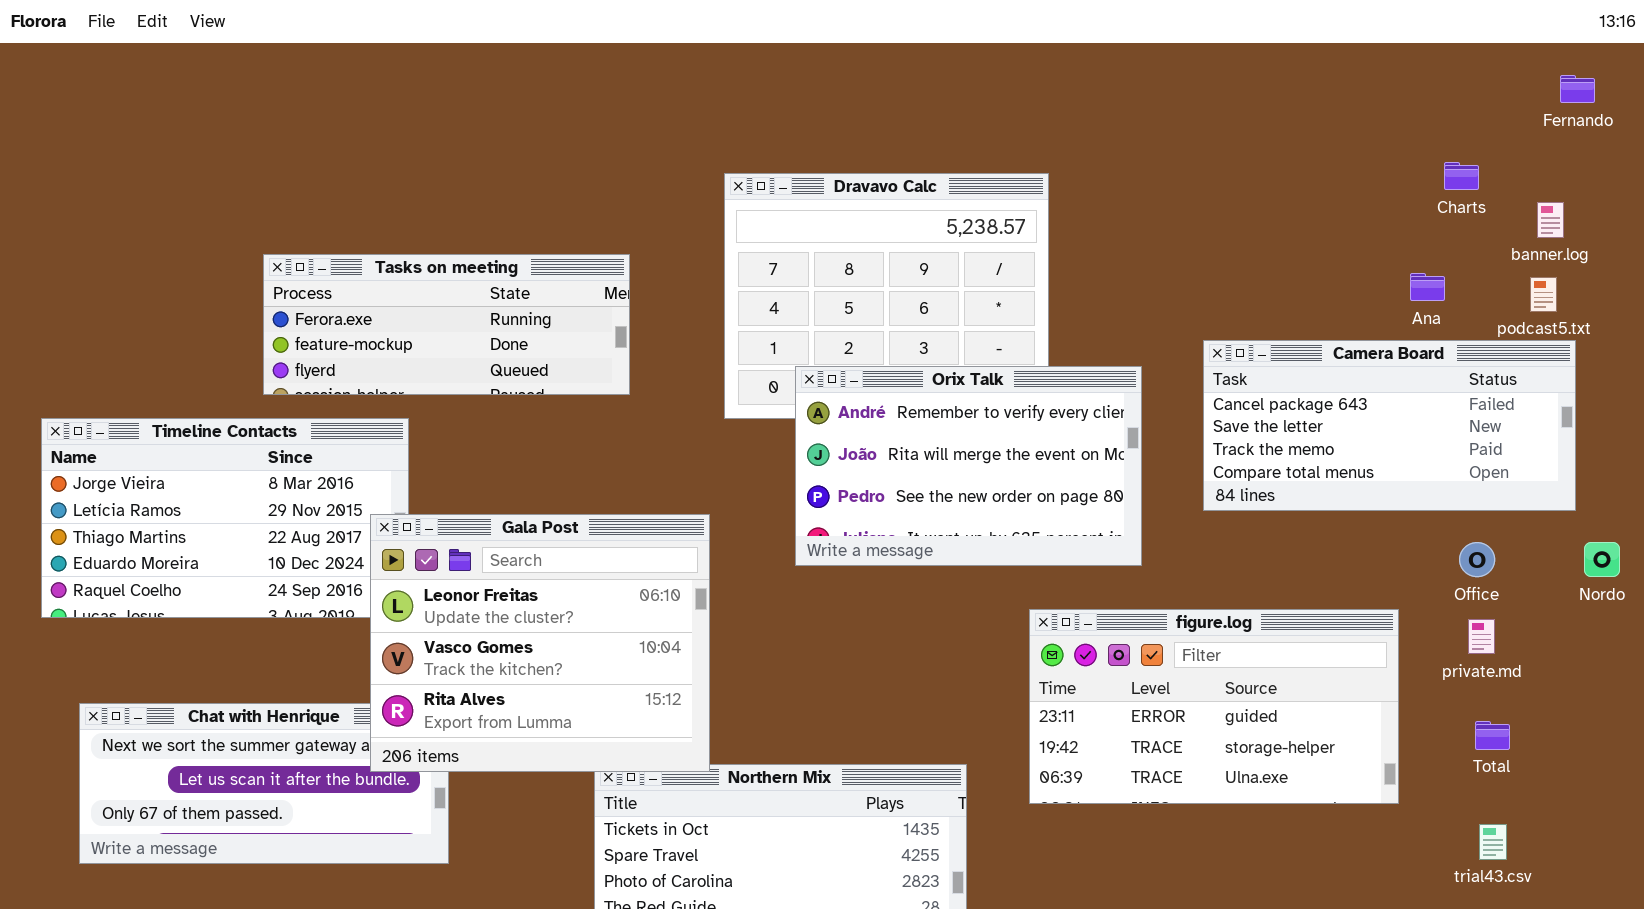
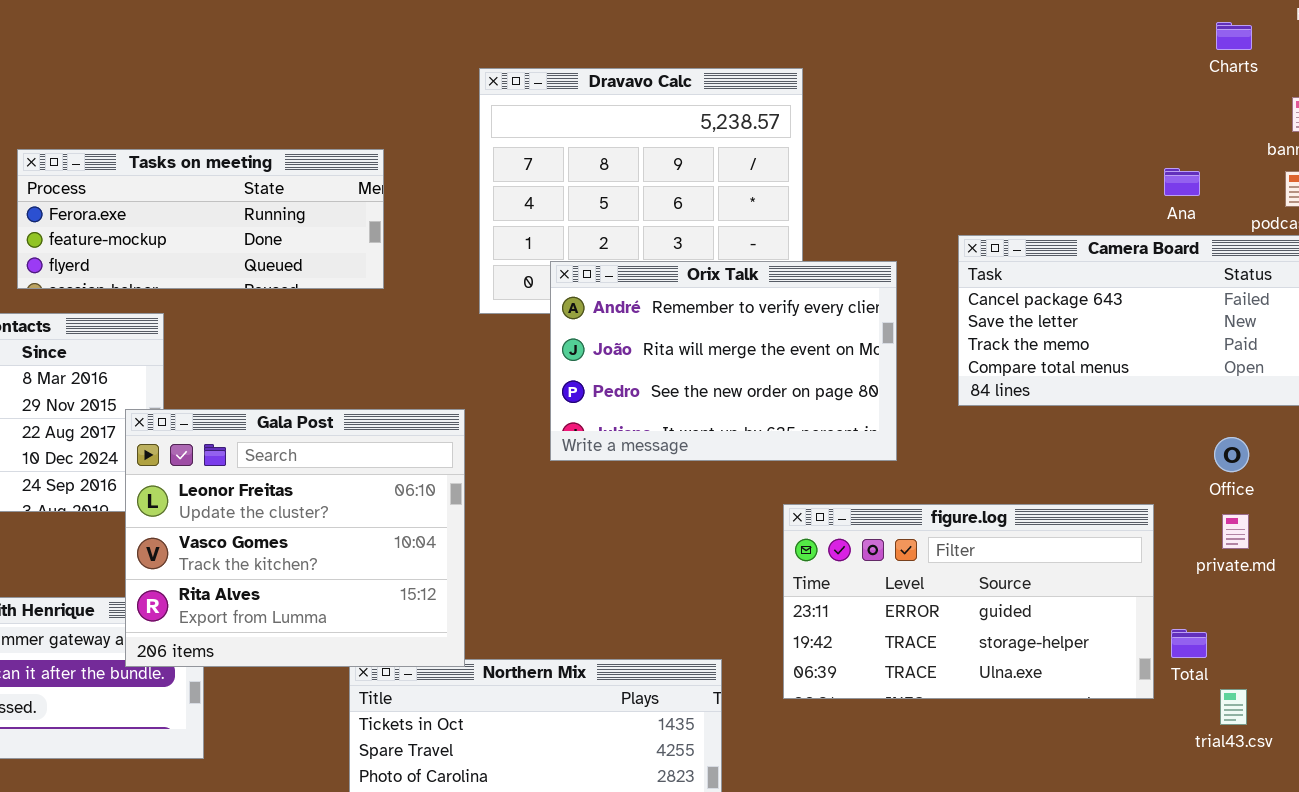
Charts: [1444,162,1479,190] -> [1216,22,1252,50], moved
Total: [1475,721,1510,750] -> [1171,629,1207,658], moved
trial43.csv: [1479,824,1507,860] -> [1220,689,1247,725], moved

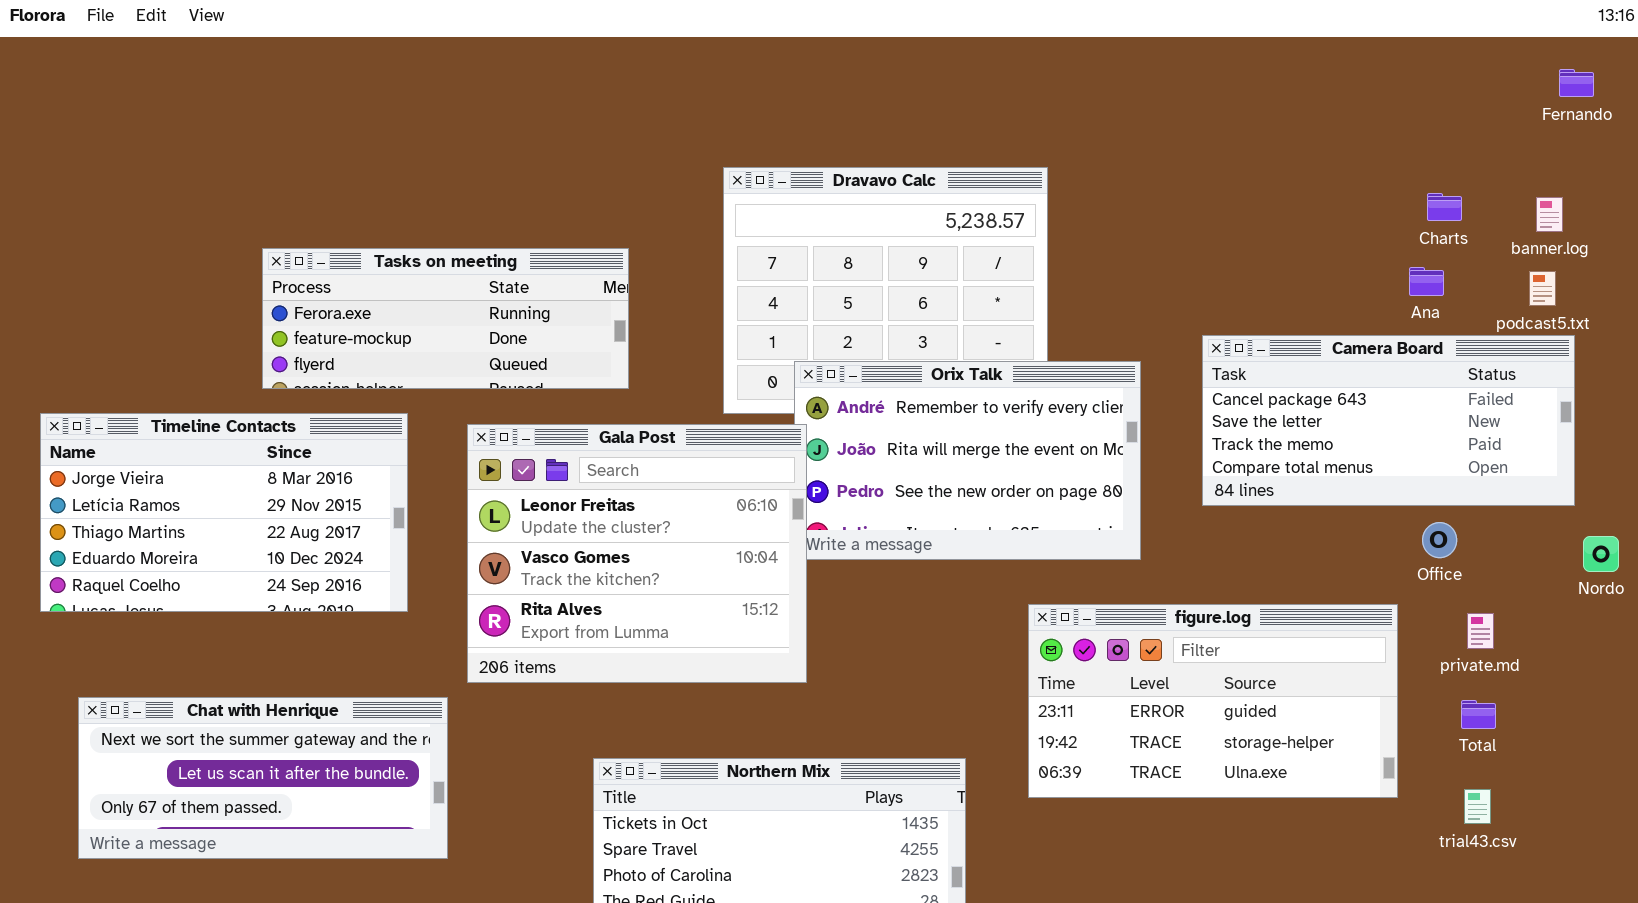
Charts: [1216,22,1252,50] -> [1427,193,1462,221], moved
Gala Post: [125,409,465,667] -> [467,424,807,683], moved
Office: [1214,437,1249,472] -> [1422,522,1457,558], moved
Total: [1171,629,1207,658] -> [1461,700,1496,729], moved

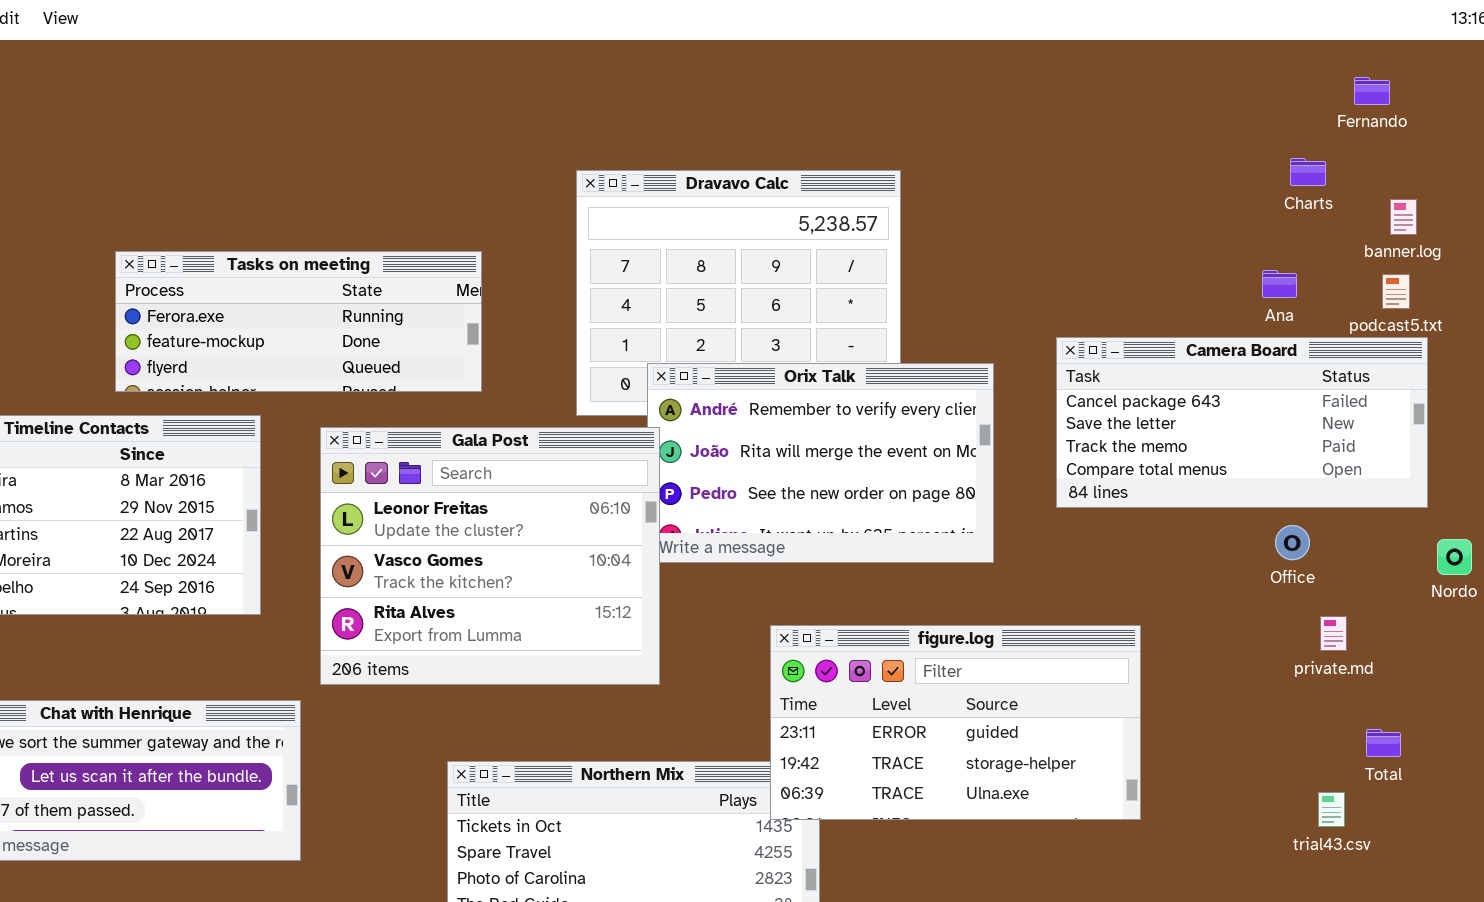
Fernando: [1559,69,1594,97] -> [1354,77,1390,105], moved
Charts: [1427,193,1462,221] -> [1290,158,1326,186], moved
figure.log: [1028,604,1398,798] -> [770,625,1141,820], moved
Total: [1461,700,1496,729] -> [1366,729,1401,757], moved

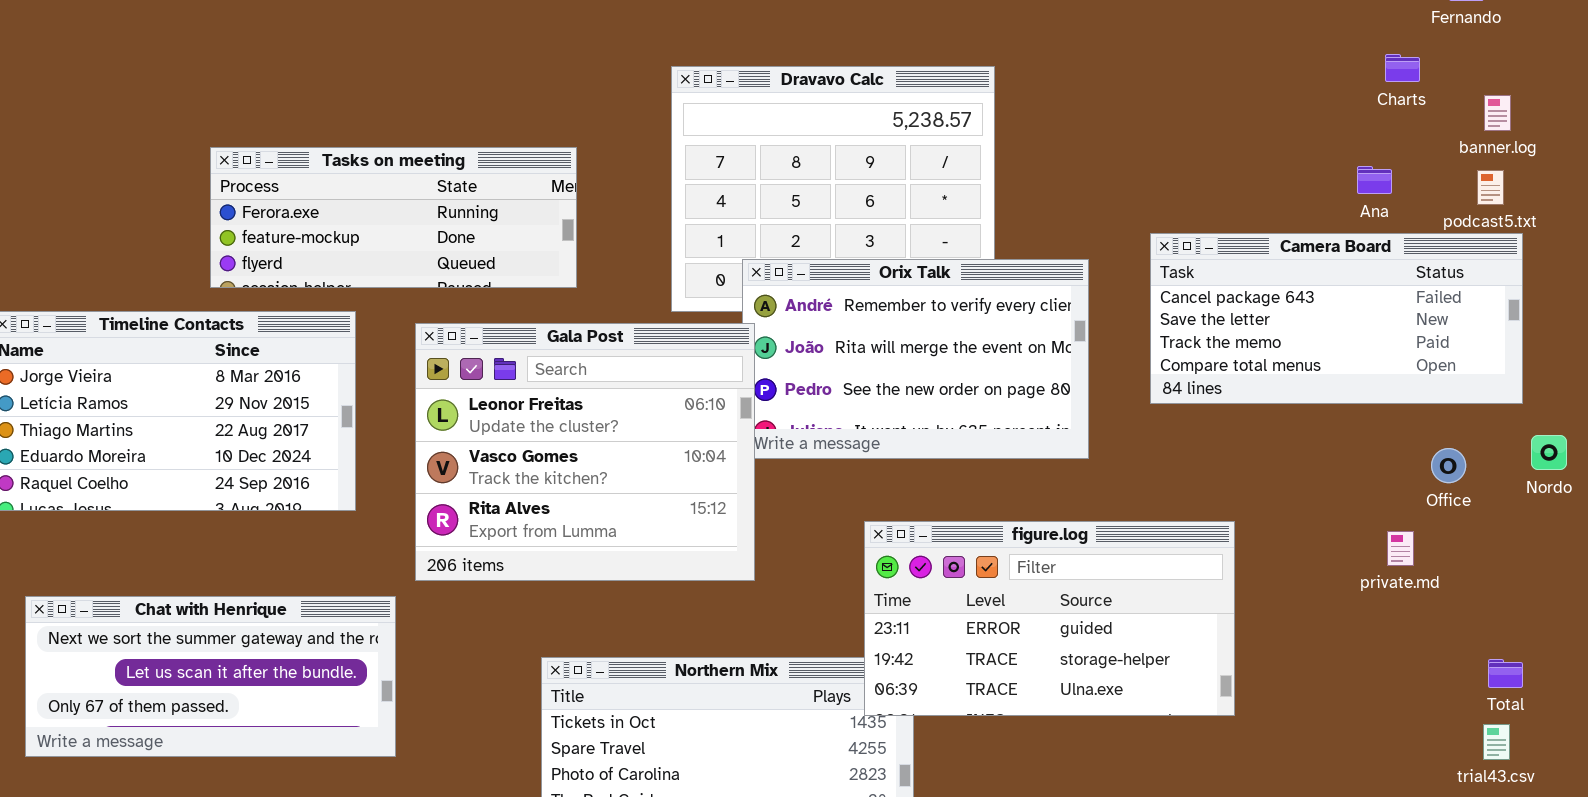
Office: [1275,525,1310,560] -> [1431,448,1466,483], moved
private.md: [1320,616,1347,651] -> [1387,531,1414,566], moved
Total: [1366,729,1401,757] -> [1488,659,1523,688], moved
trial43.csv: [1318,792,1345,827] -> [1483,724,1510,760], moved

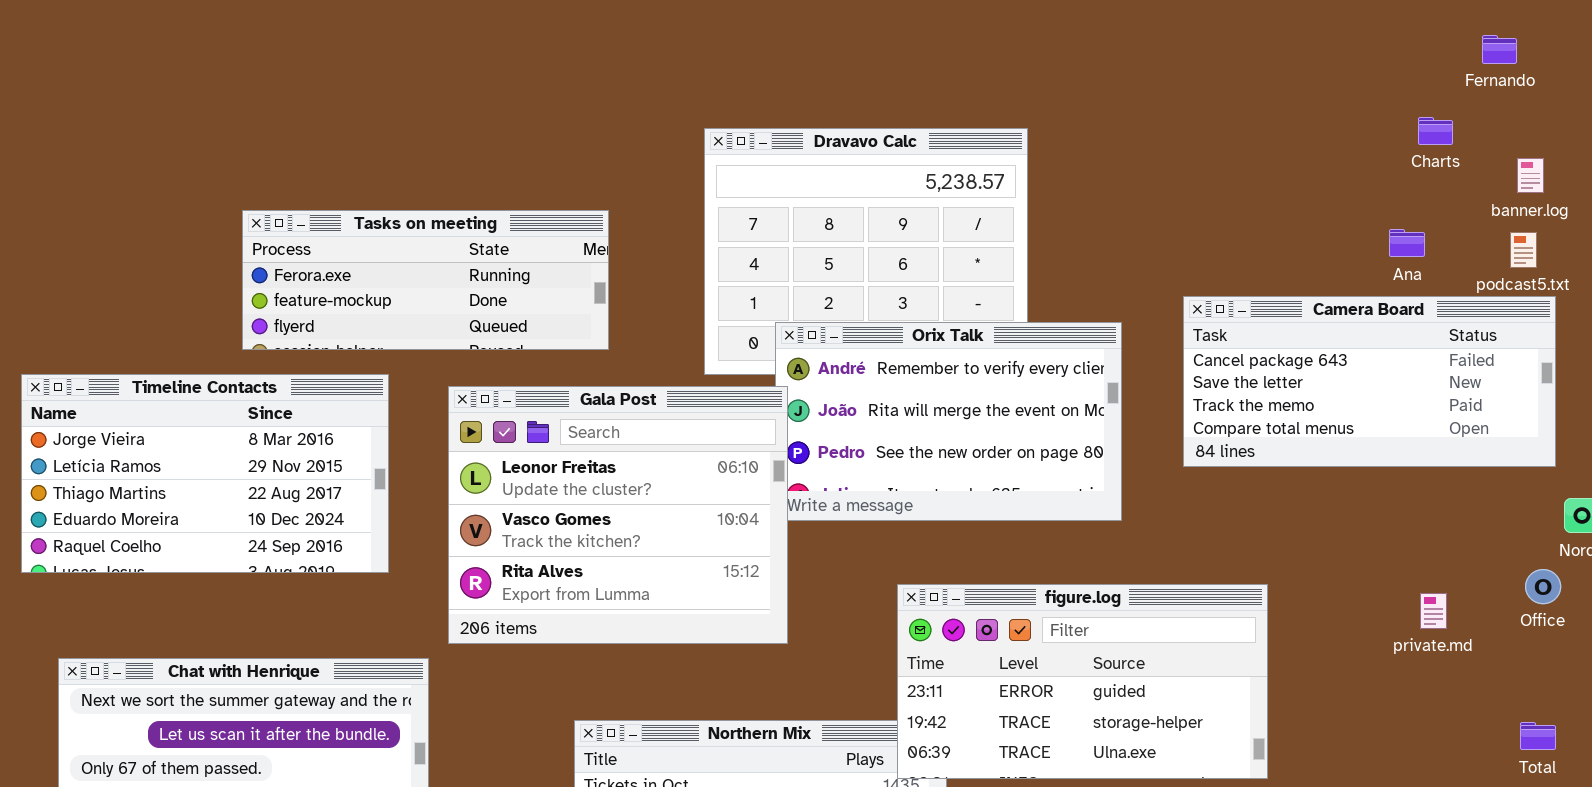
Office: [1431,448,1466,483] -> [1525,569,1561,604], moved

